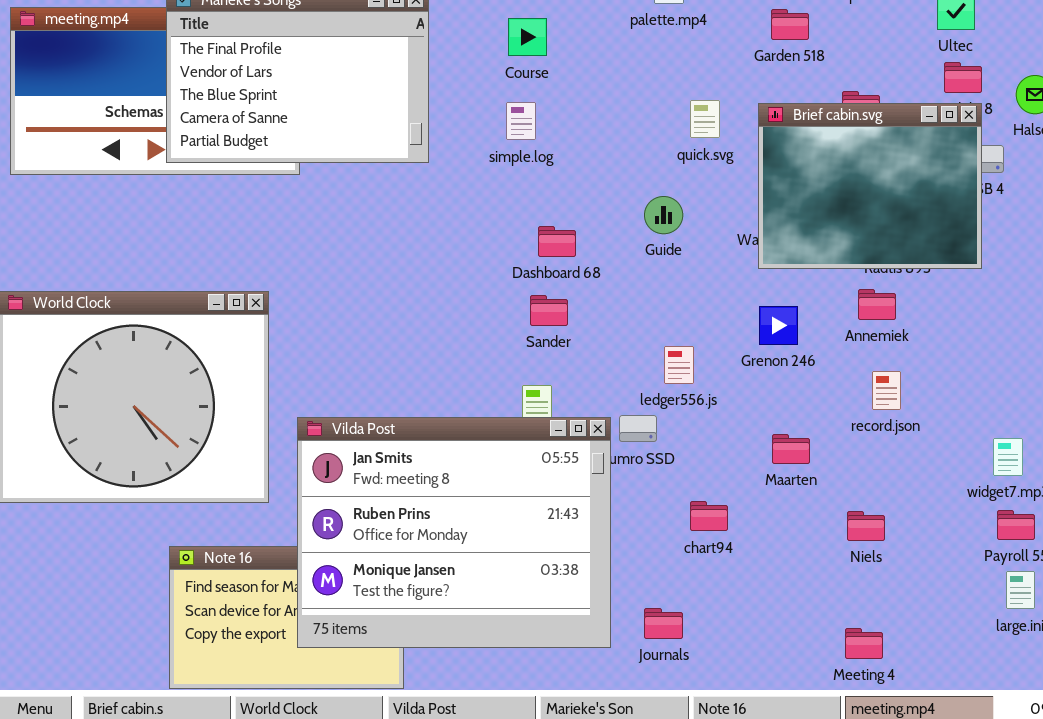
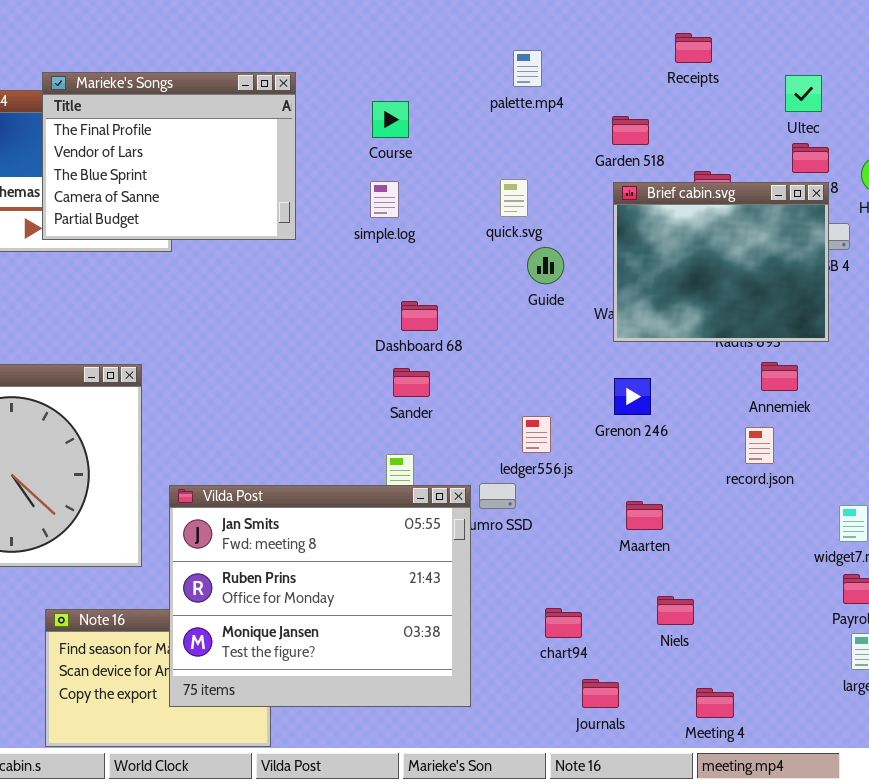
Garden 518: [771,9,809,40] -> [612,116,649,145], moved
quick.svg: [690,100,720,138] -> [500,179,528,217], moved
Guide: [644,196,683,234] -> [527,247,564,284], moved
Annemiek: [858,289,896,320] -> [761,362,798,391], moved
record.json: [872,371,901,410] -> [745,427,774,464], moved
chart94: [690,501,728,531] -> [545,608,582,638], moved
Niels: [847,511,885,541] -> [657,596,694,625], moved
Journals: [644,608,683,639] -> [582,679,619,708], moved

